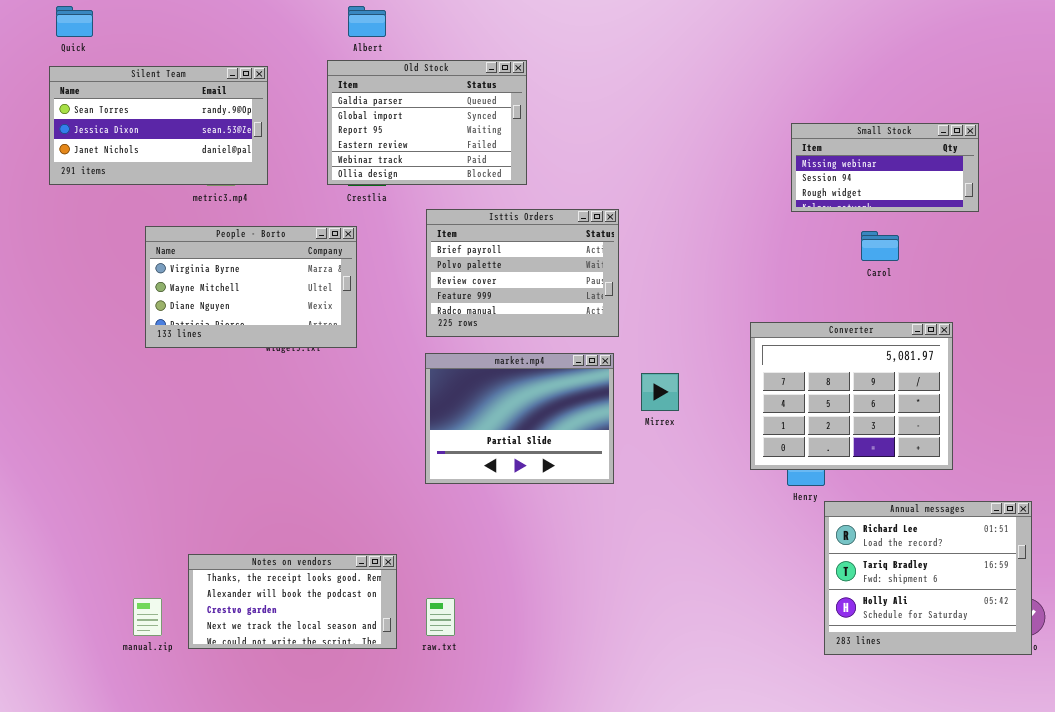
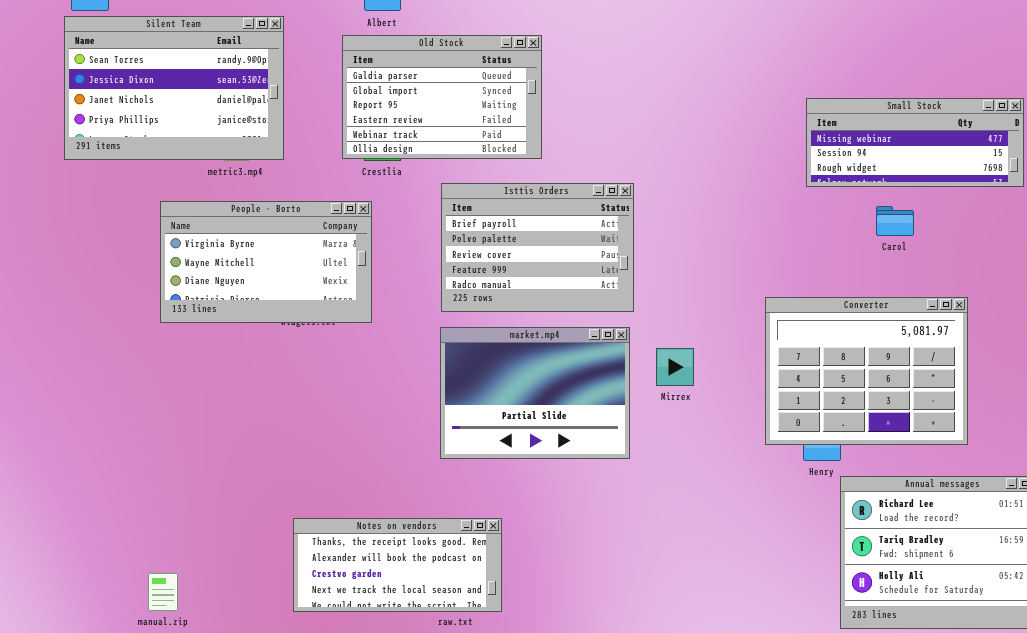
Silent Team: [49,66,268,185] -> [64,16,284,160], resized
Small Stock: [791,123,979,212] -> [806,98,1024,187], resized
Notes on vendors: [188,554,397,649] -> [293,518,502,612], moved

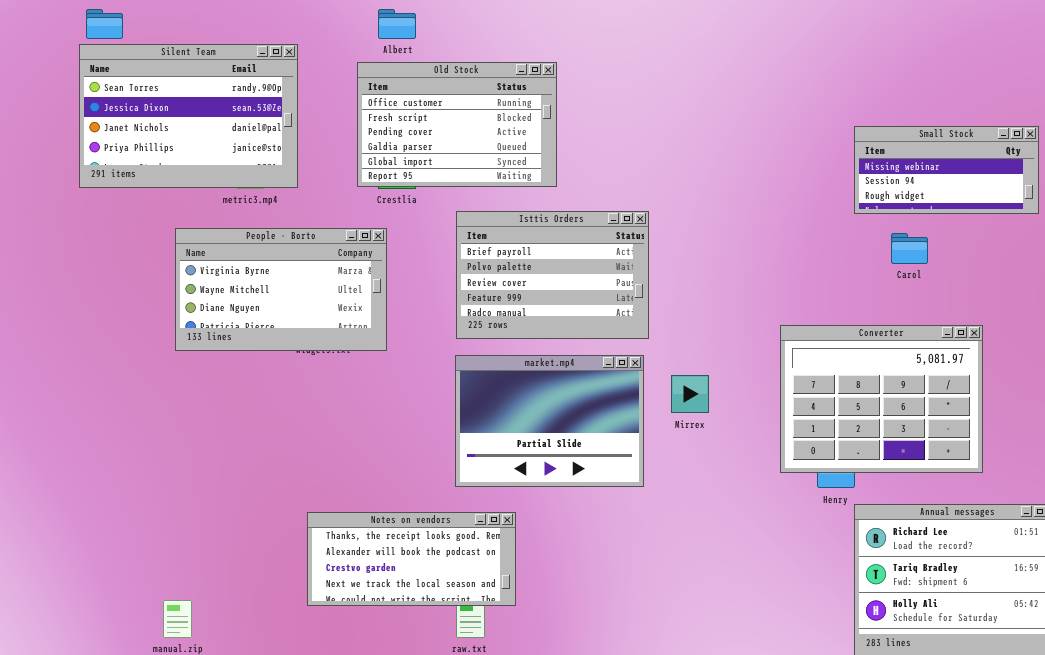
Old Stock: [342,35,542,159] -> [357,62,557,187], scrolled up 3 rows
Small Stock: [806,98,1024,187] -> [854,126,1039,214], resized
Notes on vendors: [293,518,502,612] -> [307,512,516,606], moved

